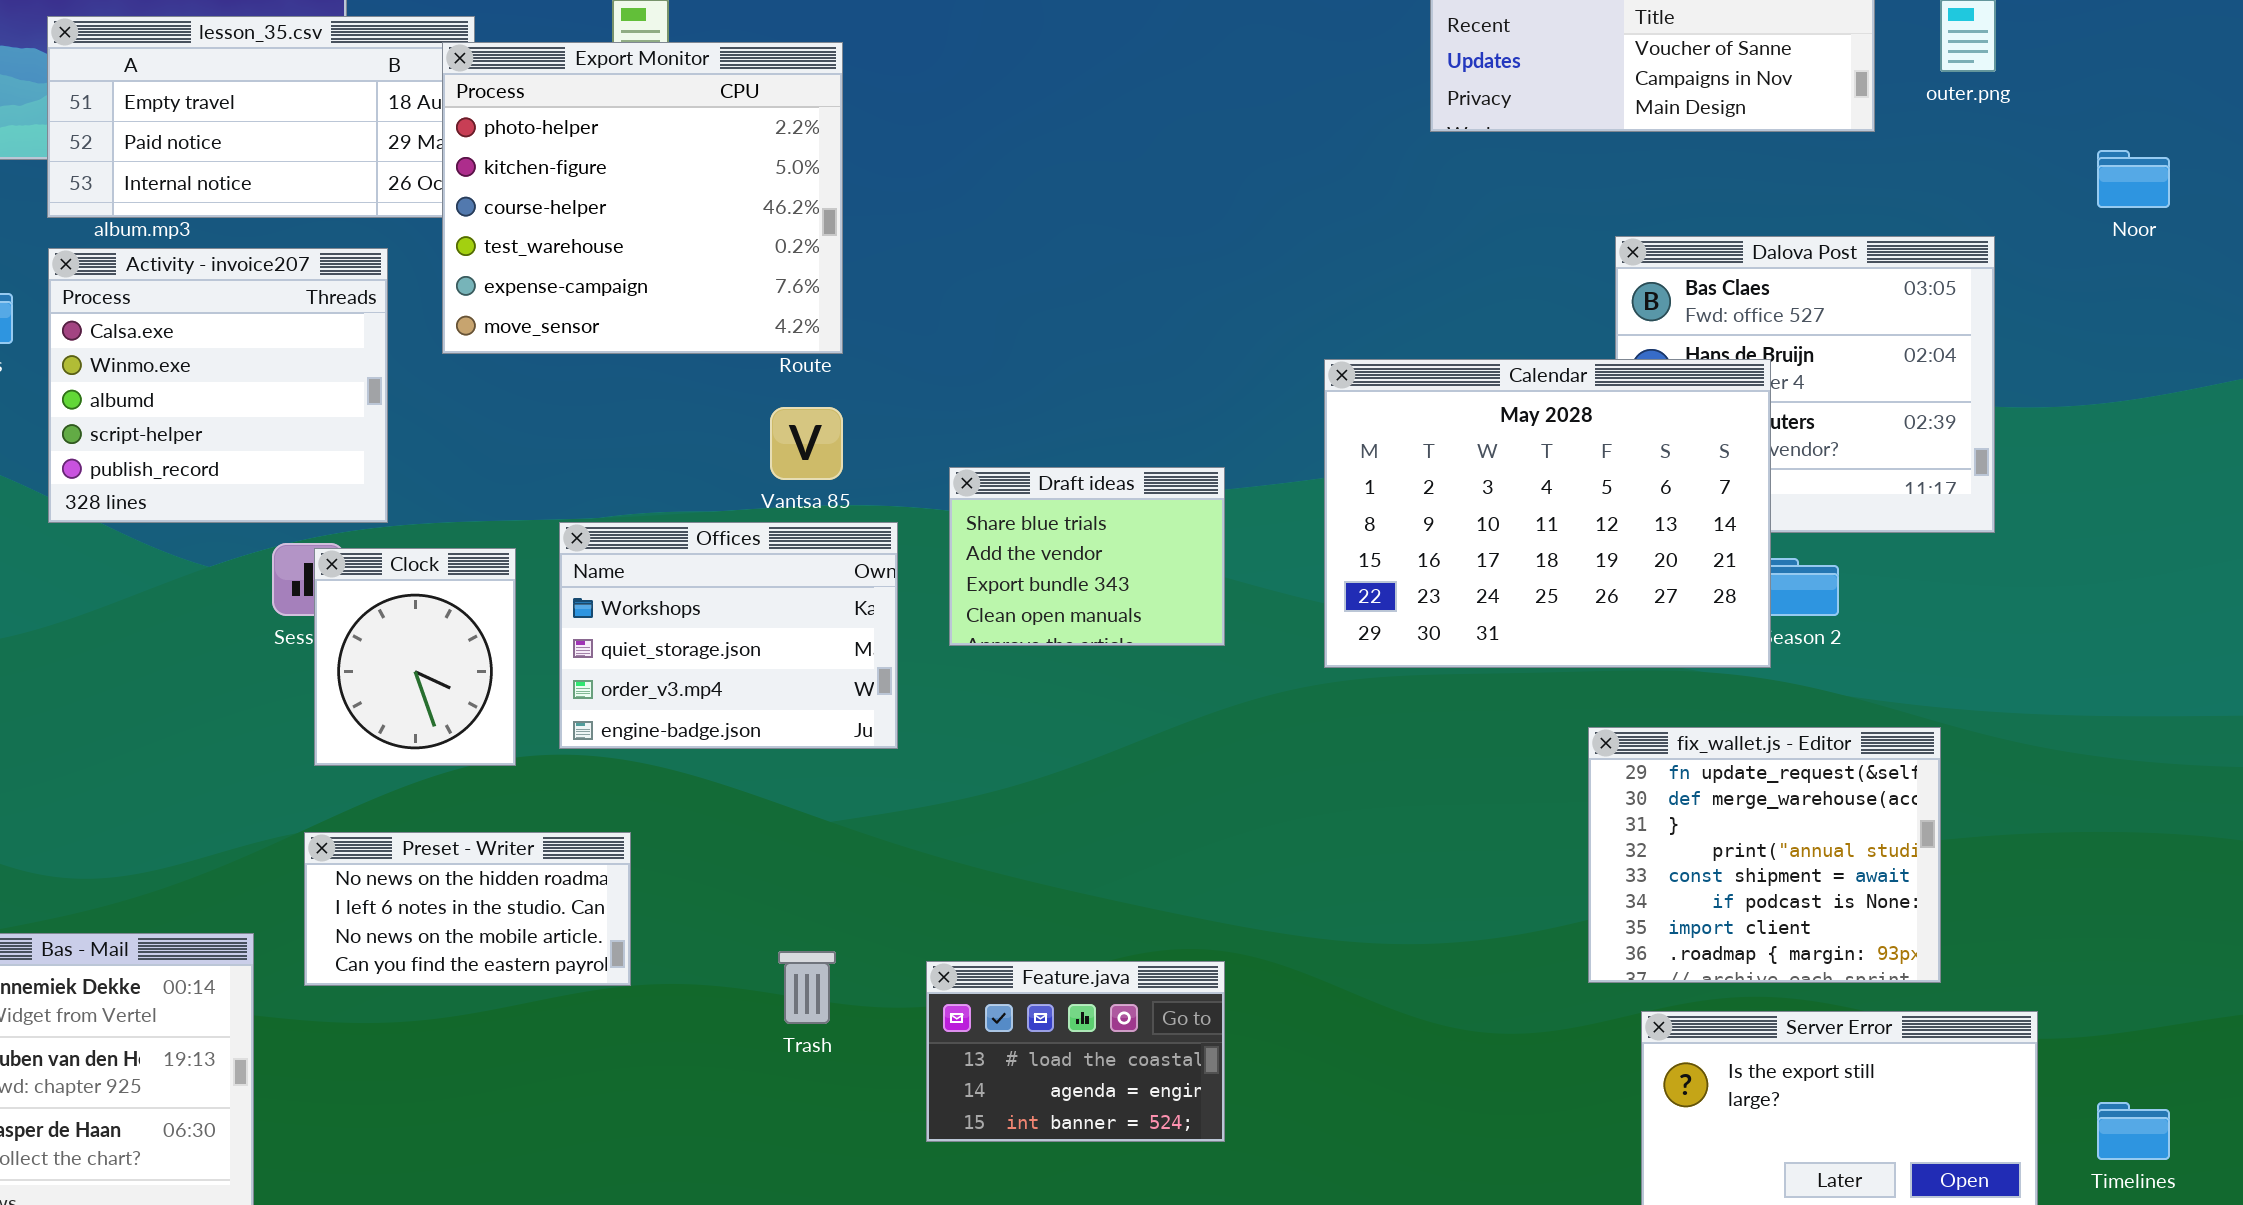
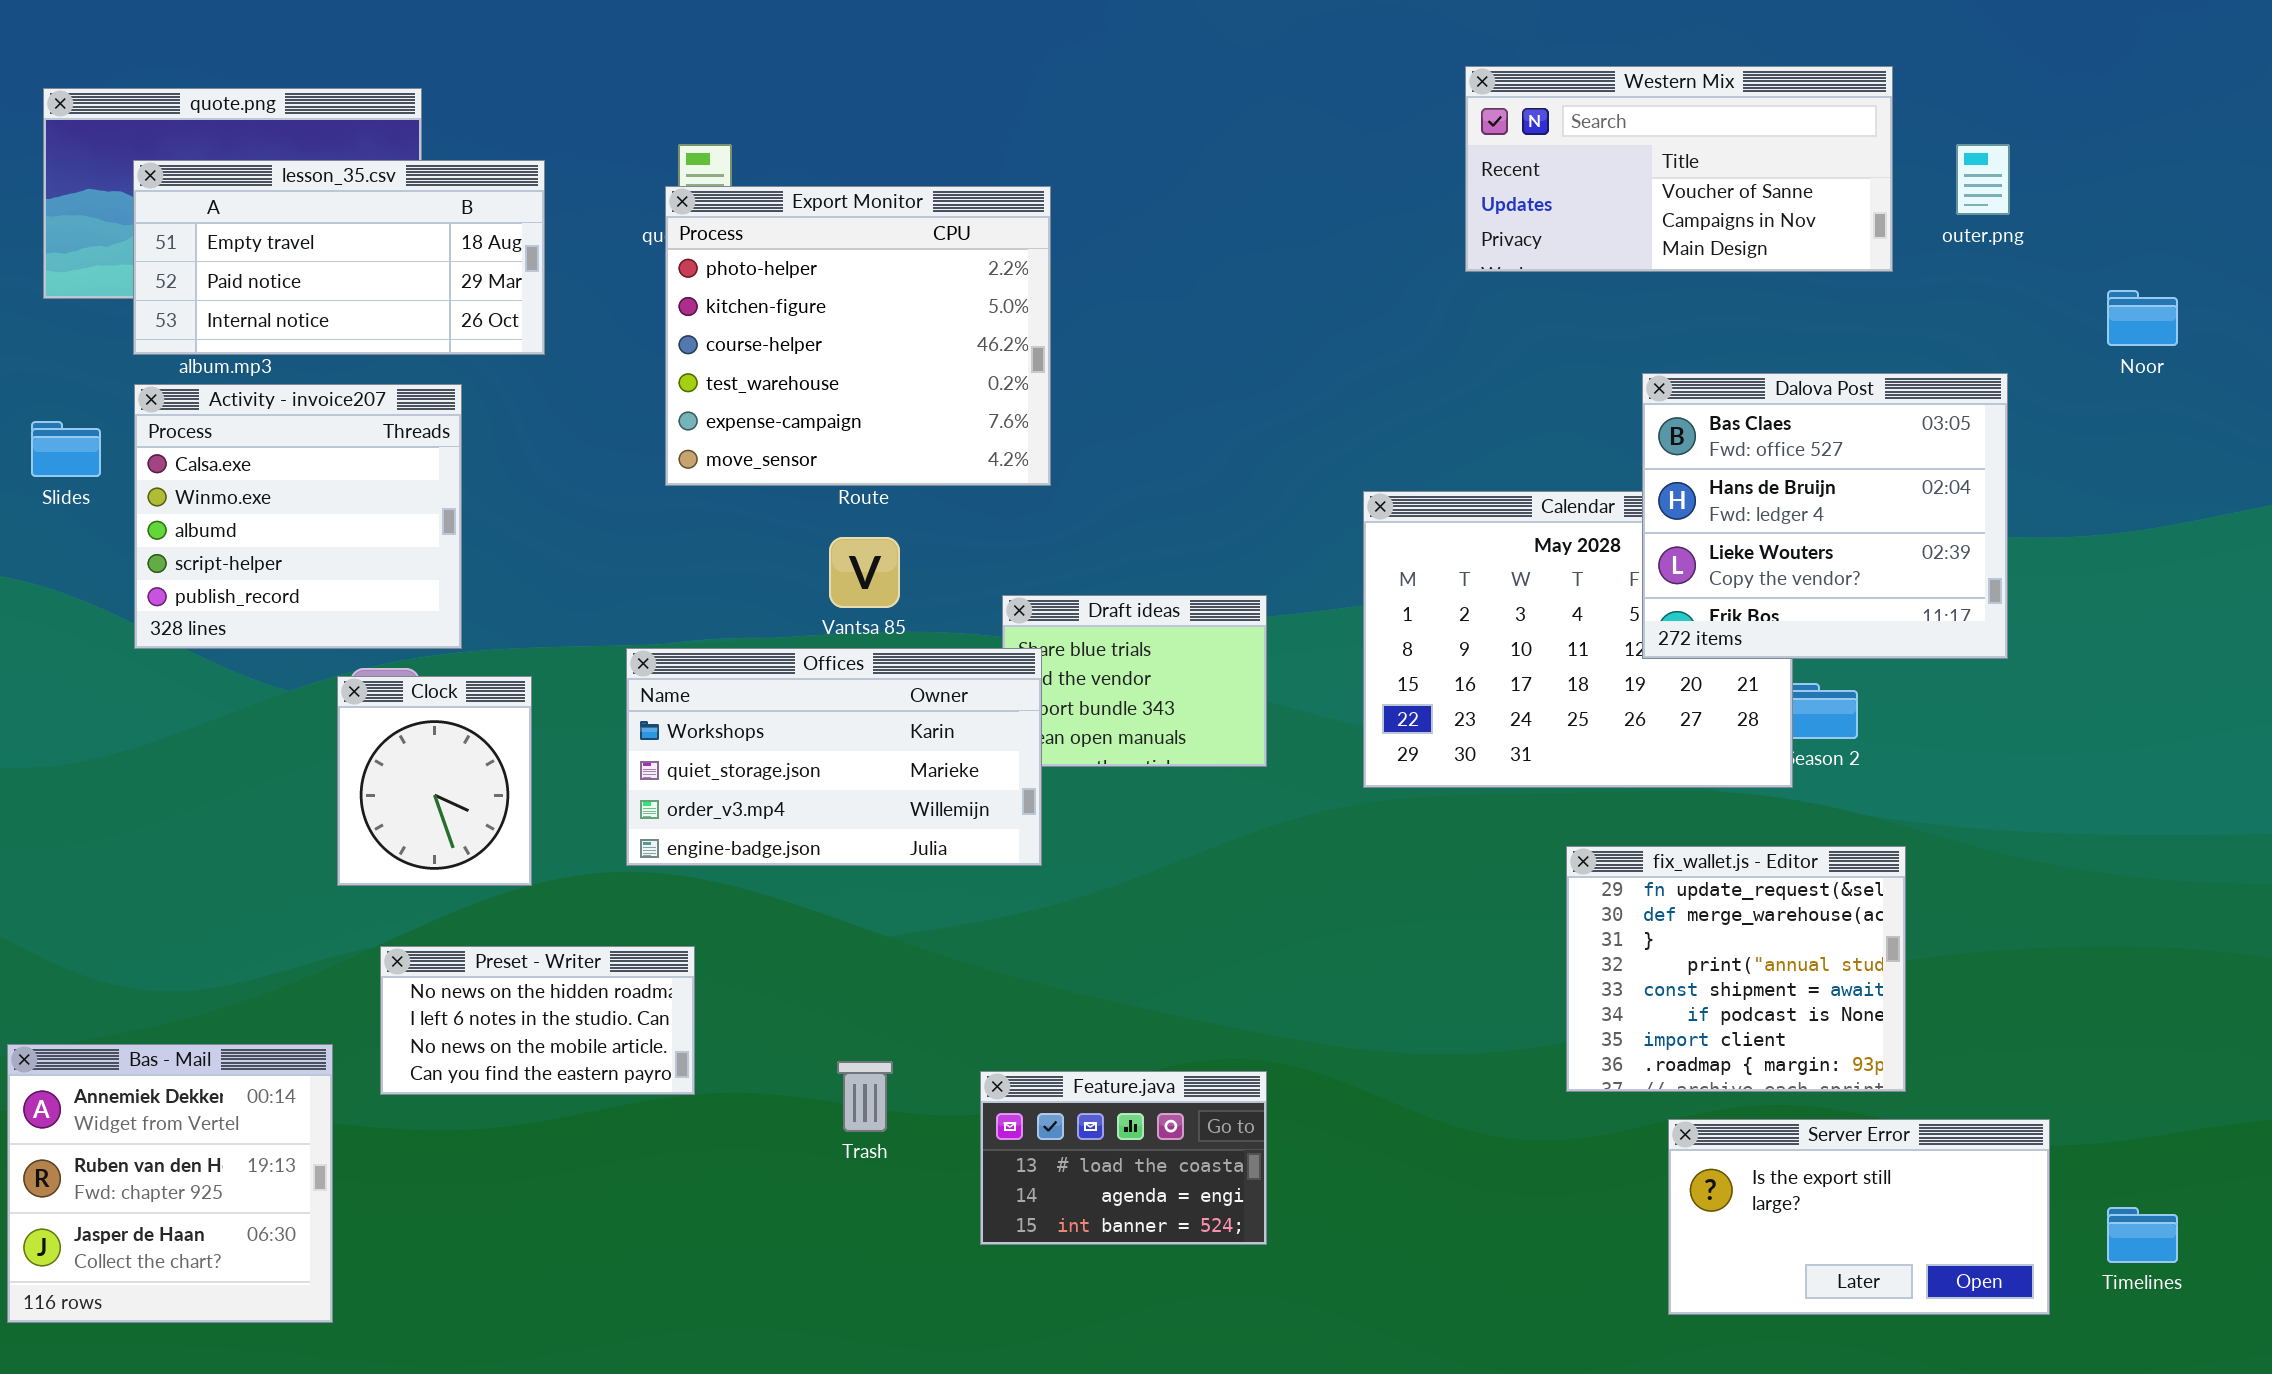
Export Monitor: [442,42,843,354] -> [665,186,1051,486], moved
Dalova Post: [1615,236,1995,533] -> [1642,373,2008,659], raised
Offices: [559,522,898,749] -> [626,648,1042,866], resized
Clock: [314,548,516,766] -> [337,676,532,886], moved
fix_wallet.js - Editor: [1588,727,1941,983] -> [1566,846,1906,1092], moved

